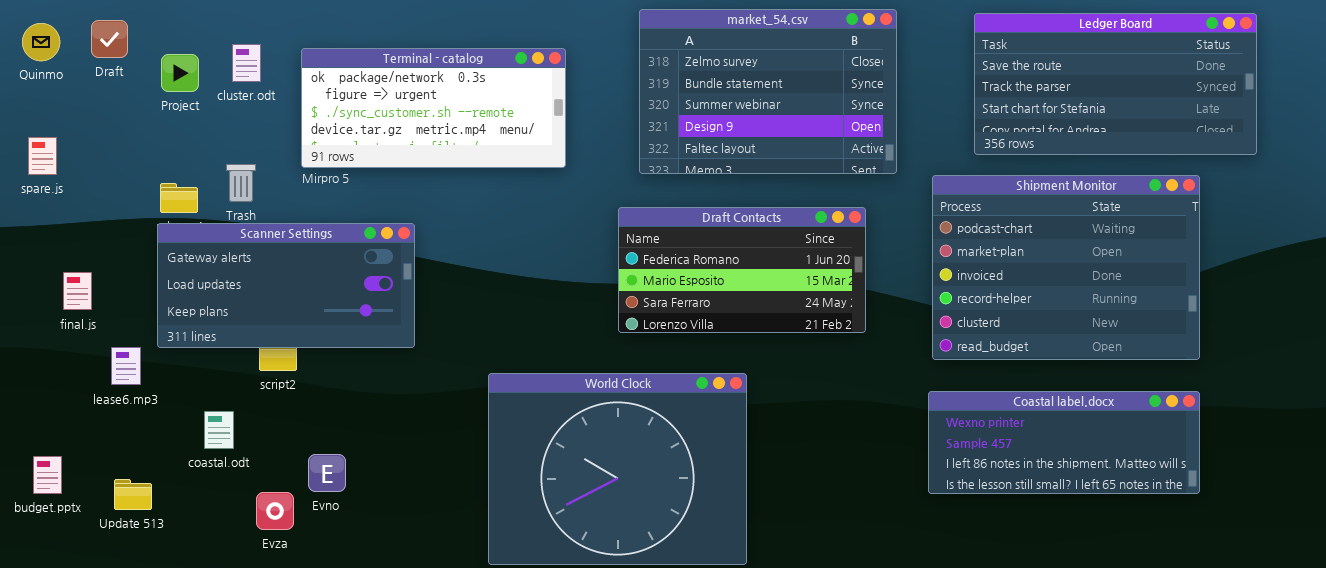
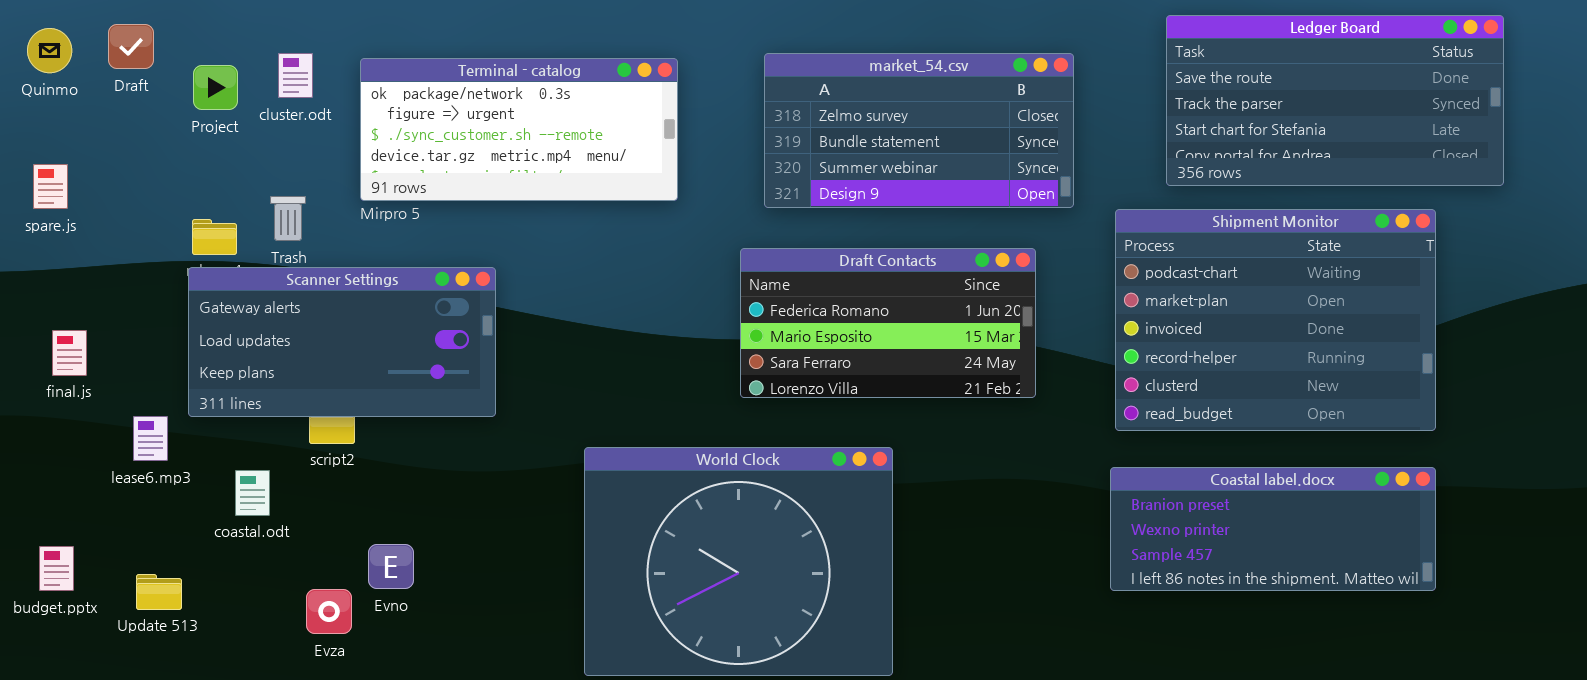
market_54.csv: [639,9,897,174] -> [764,53,1074,208], resized
final.js: [63,272,92,310] -> [52,330,87,376], moved
Coastal label.docx: [928,391,1200,494] -> [1110,467,1436,591], scrolled up 1 row
coastal.odt: [204,411,234,449] -> [235,470,270,516], moved

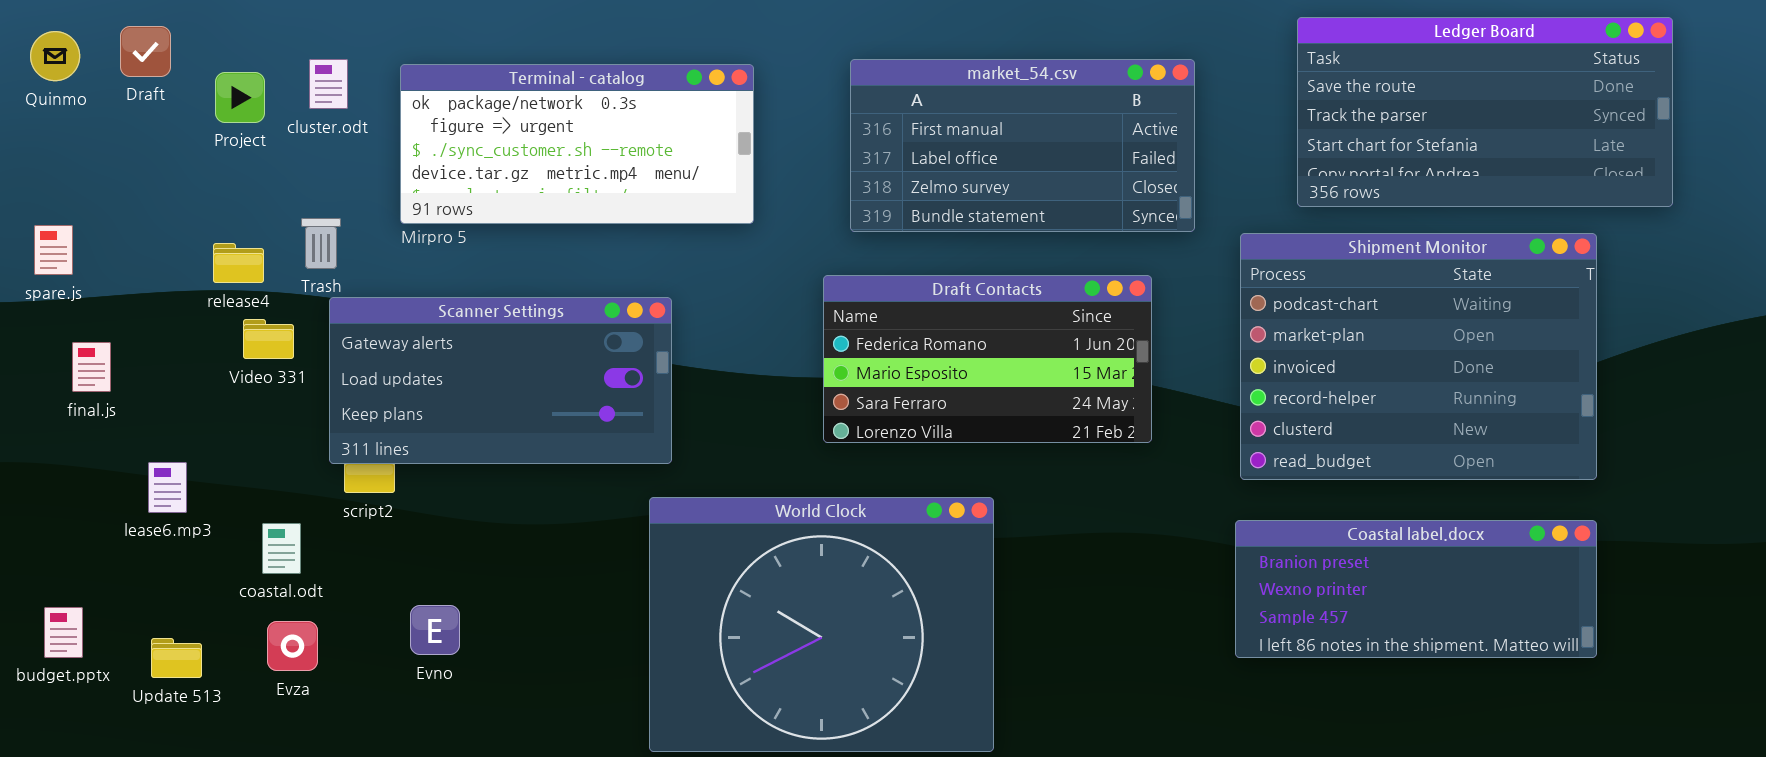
market_54.csv: [764,53,1074,208] -> [850,59,1195,232], scrolled up 2 rows
spare.js: [33,164,68,209] -> [34,225,73,275], moved
Scanner Settings: [188,267,496,417] -> [329,297,672,464], moved
final.js: [52,330,87,376] -> [72,342,111,392], moved
Evza: [306,589,352,634] -> [267,621,318,671], moved

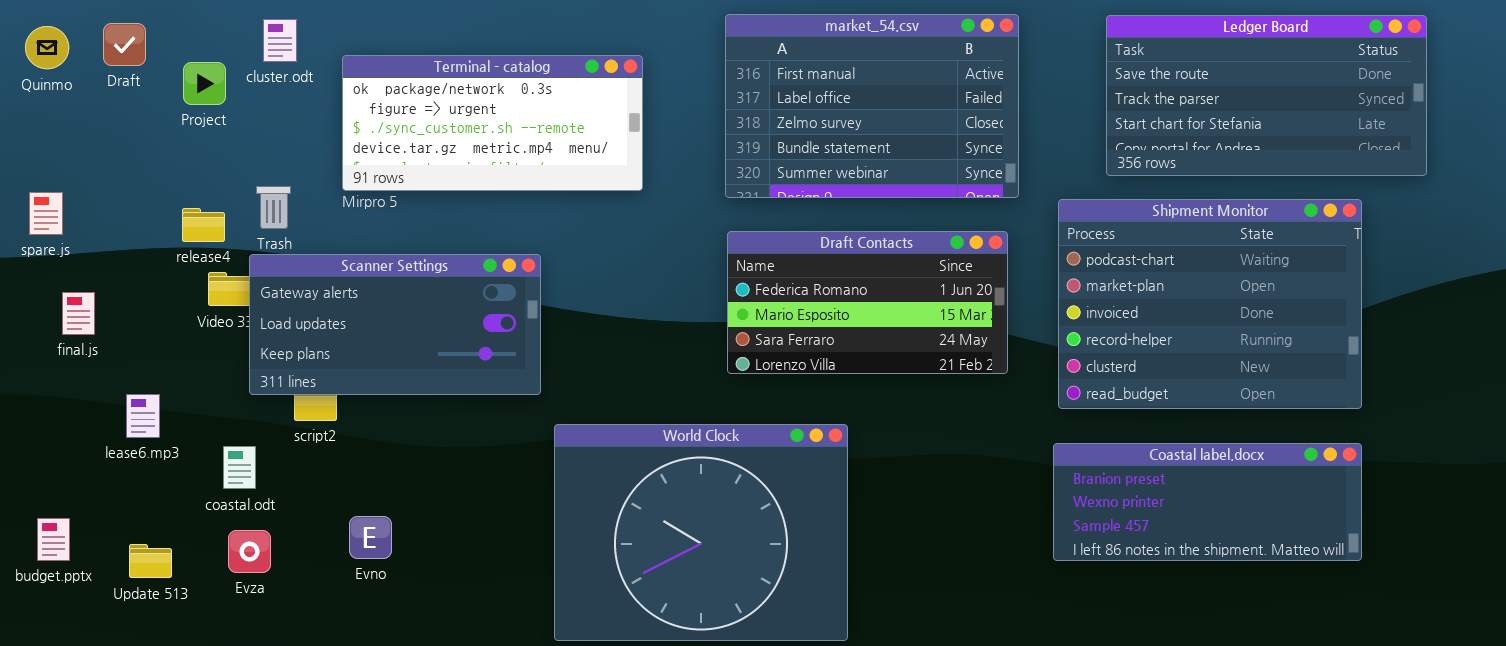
cluster.odt: [309,59,348,109] -> [263,19,297,62], moved
market_54.csv: [850,59,1195,232] -> [725,14,1019,198], resized
Draft Contacts: [823,275,1152,443] -> [727,231,1008,374], moved
Scanner Settings: [329,297,672,464] -> [249,254,541,395], moved

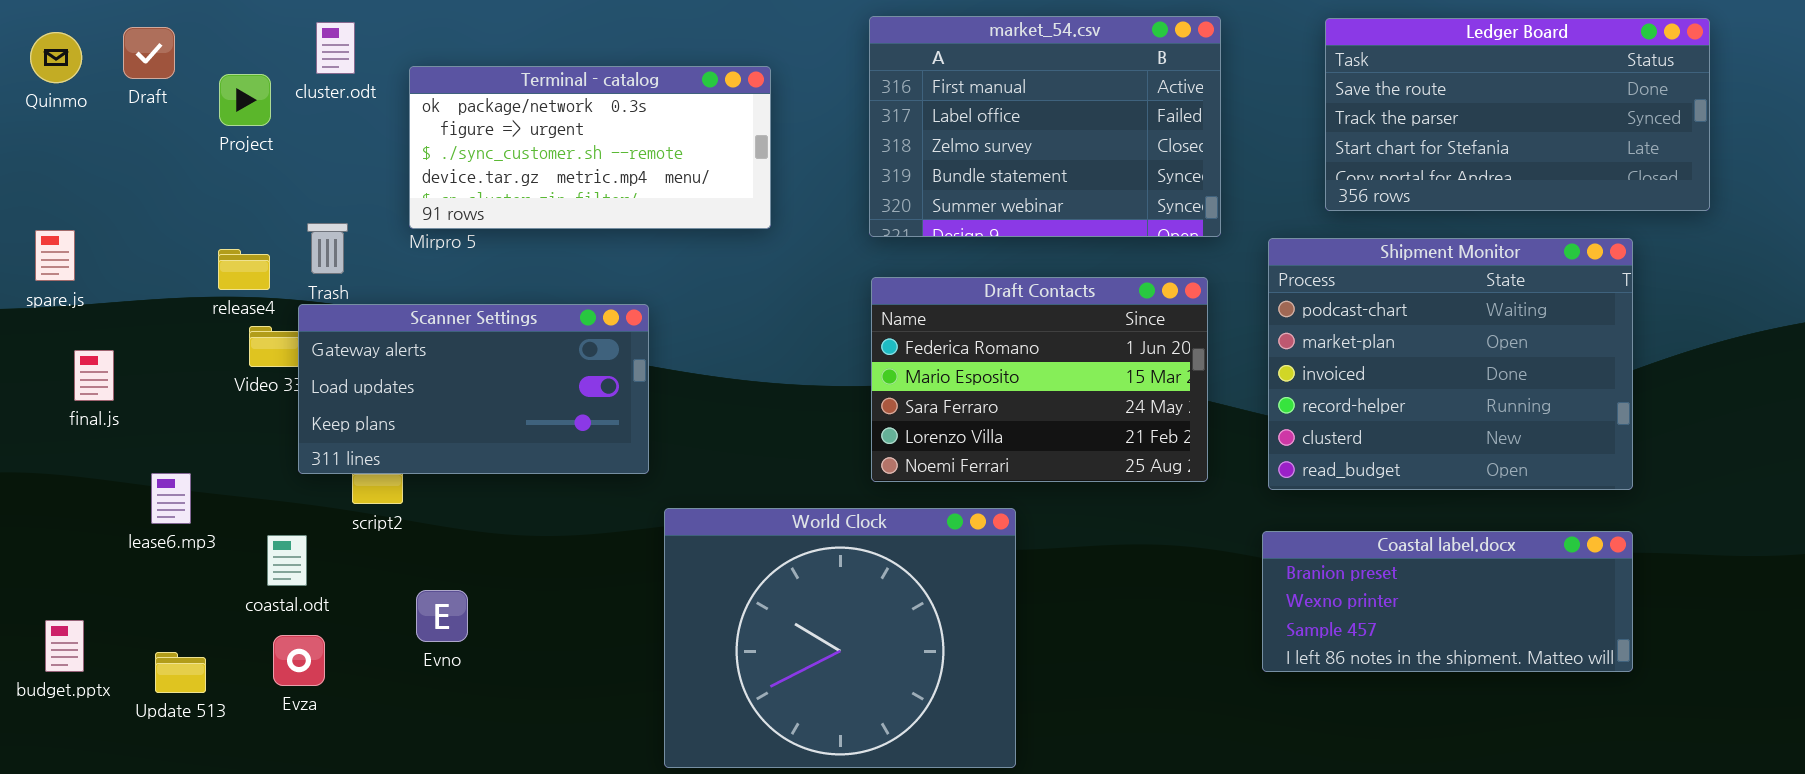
Draft Contacts: [727,231,1008,374] -> [871,277,1208,482], resized
Evno: [349,516,392,559] -> [416,590,468,642], moved

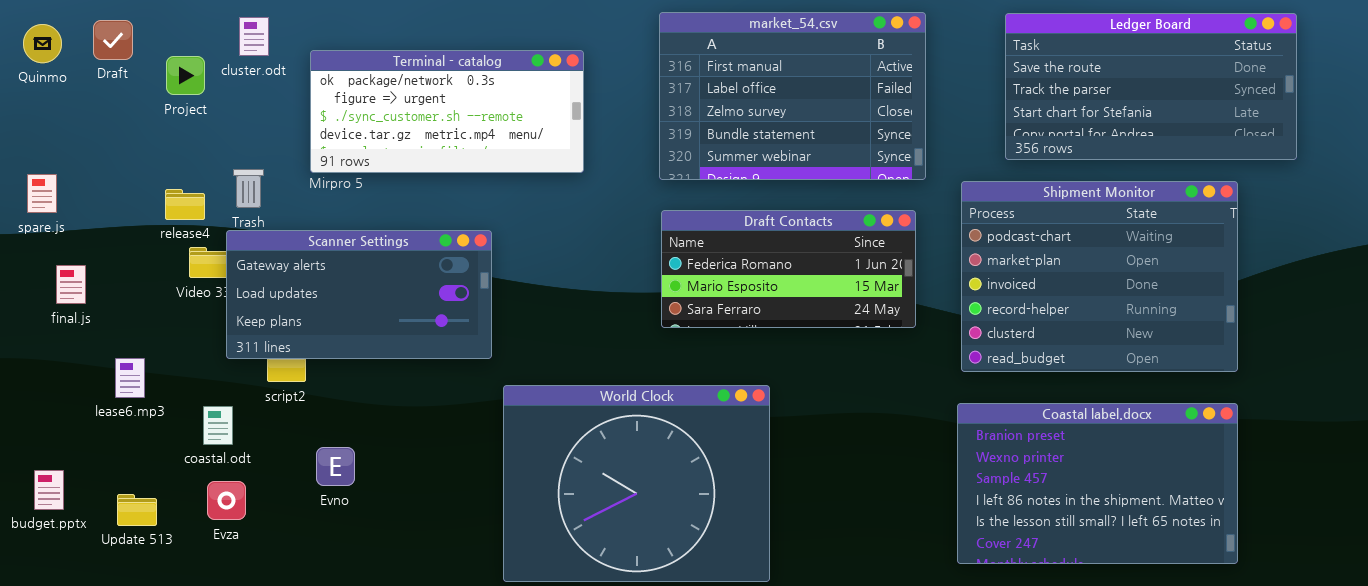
Draft Contacts: [871,277,1208,482] -> [661,210,916,328], resized
Coastal label.docx: [1262,531,1633,672] -> [957,403,1238,564], resized

